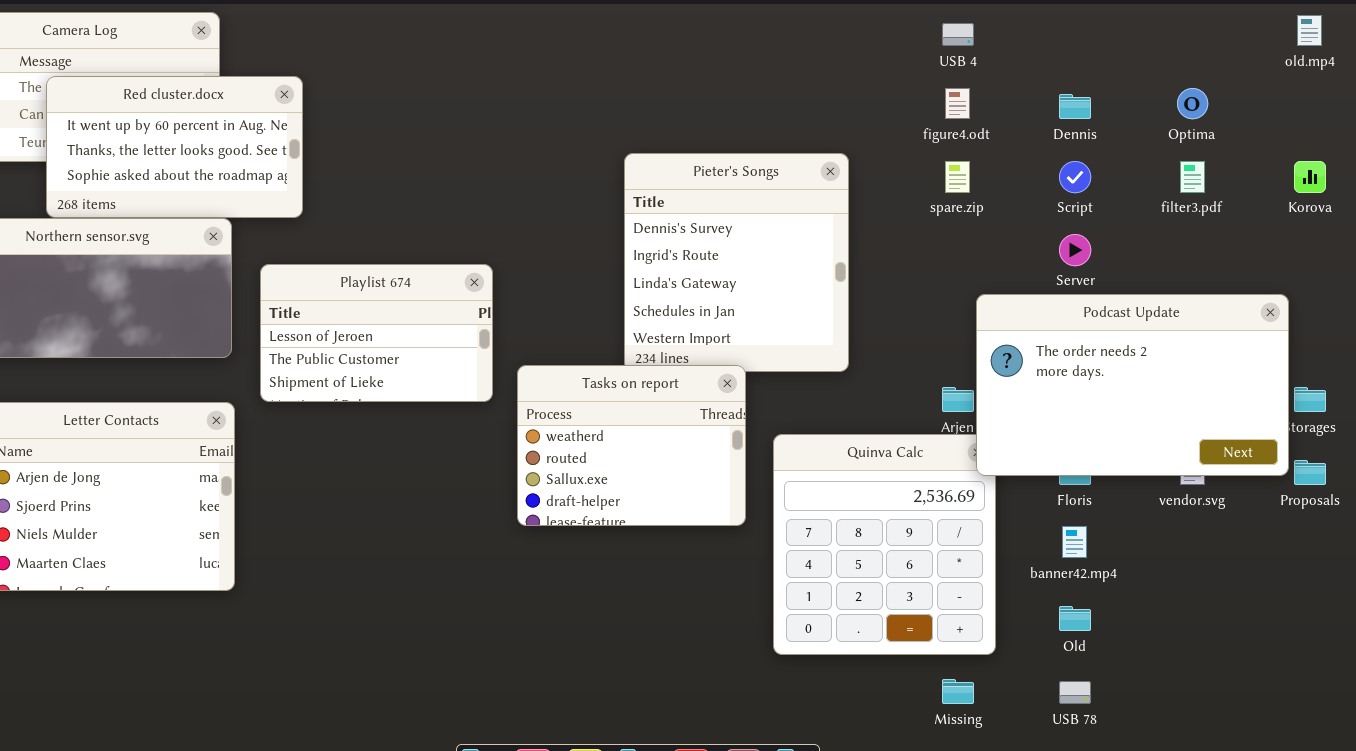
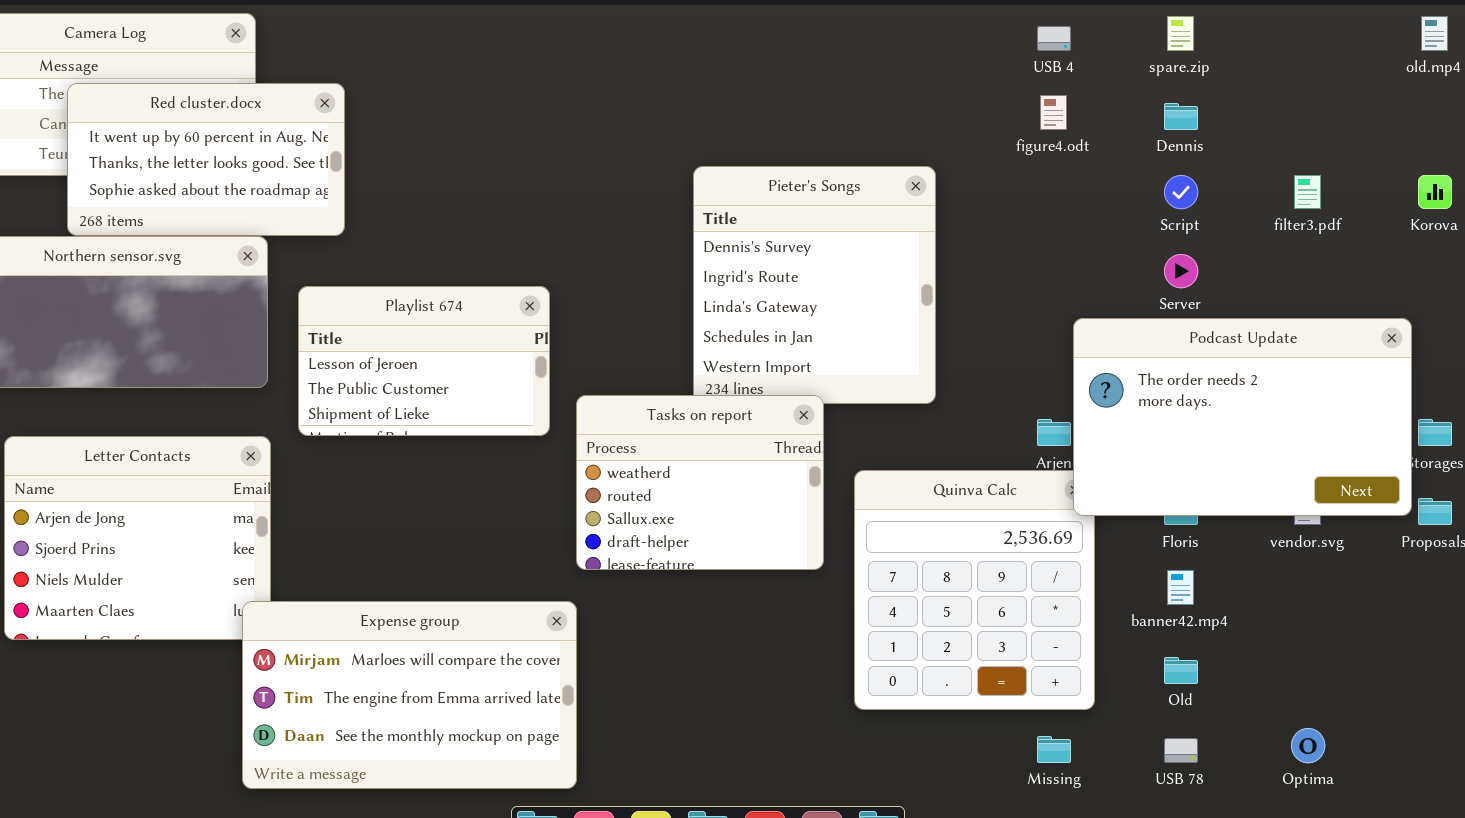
Optima: [1177,88,1208,119] -> [1291,728,1325,763], moved
spare.zip: [945,161,970,193] -> [1167,16,1194,51], moved
Expense group: none -> [242,601,577,789], opened

